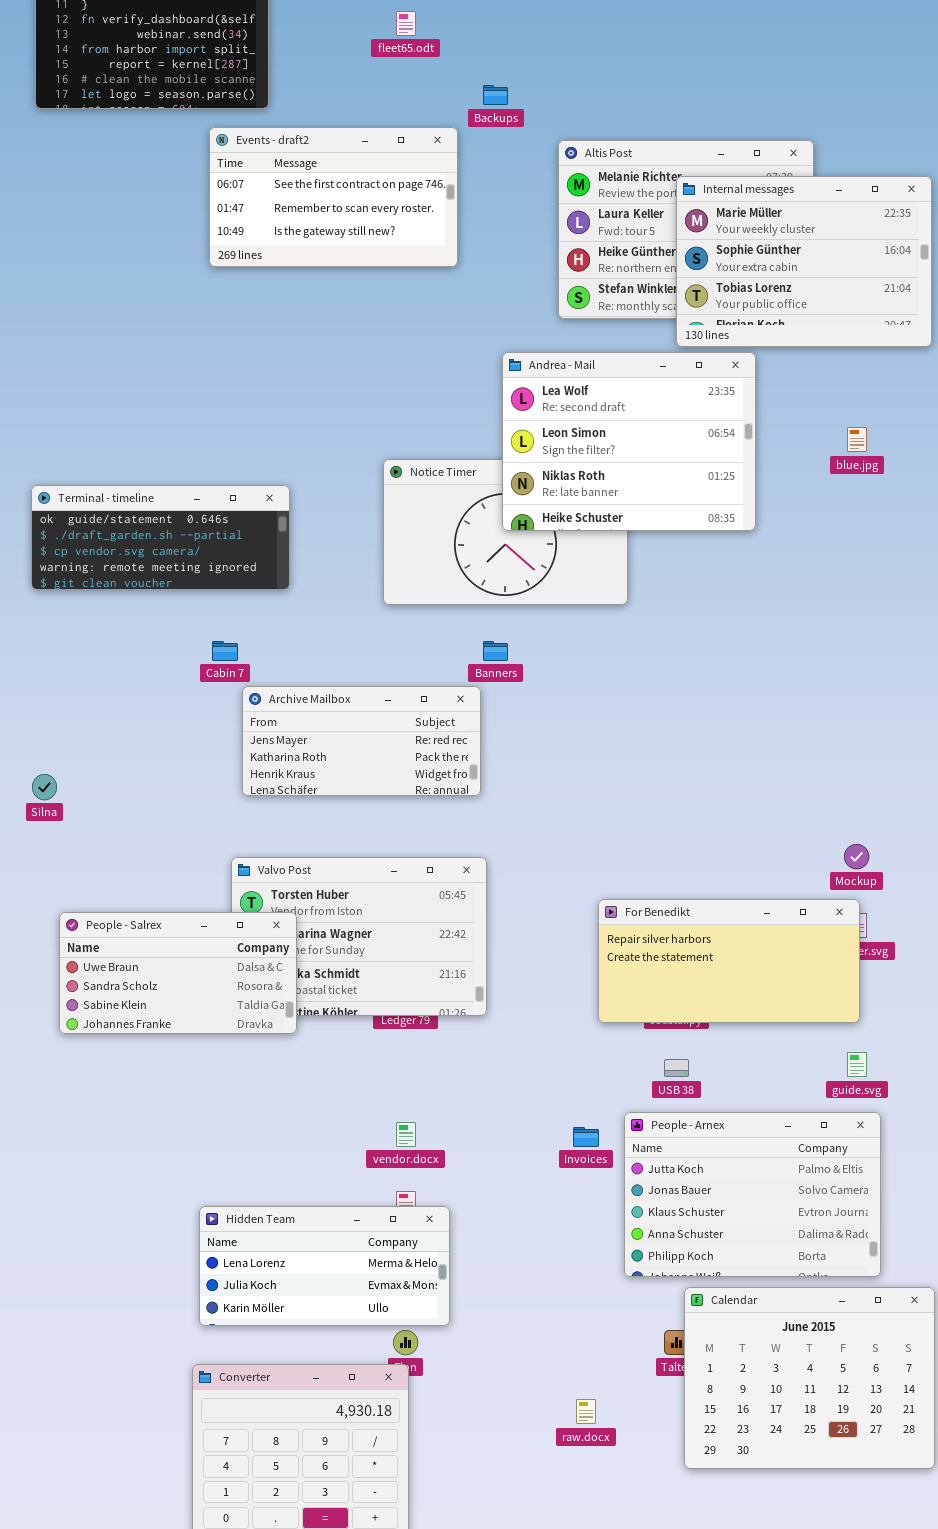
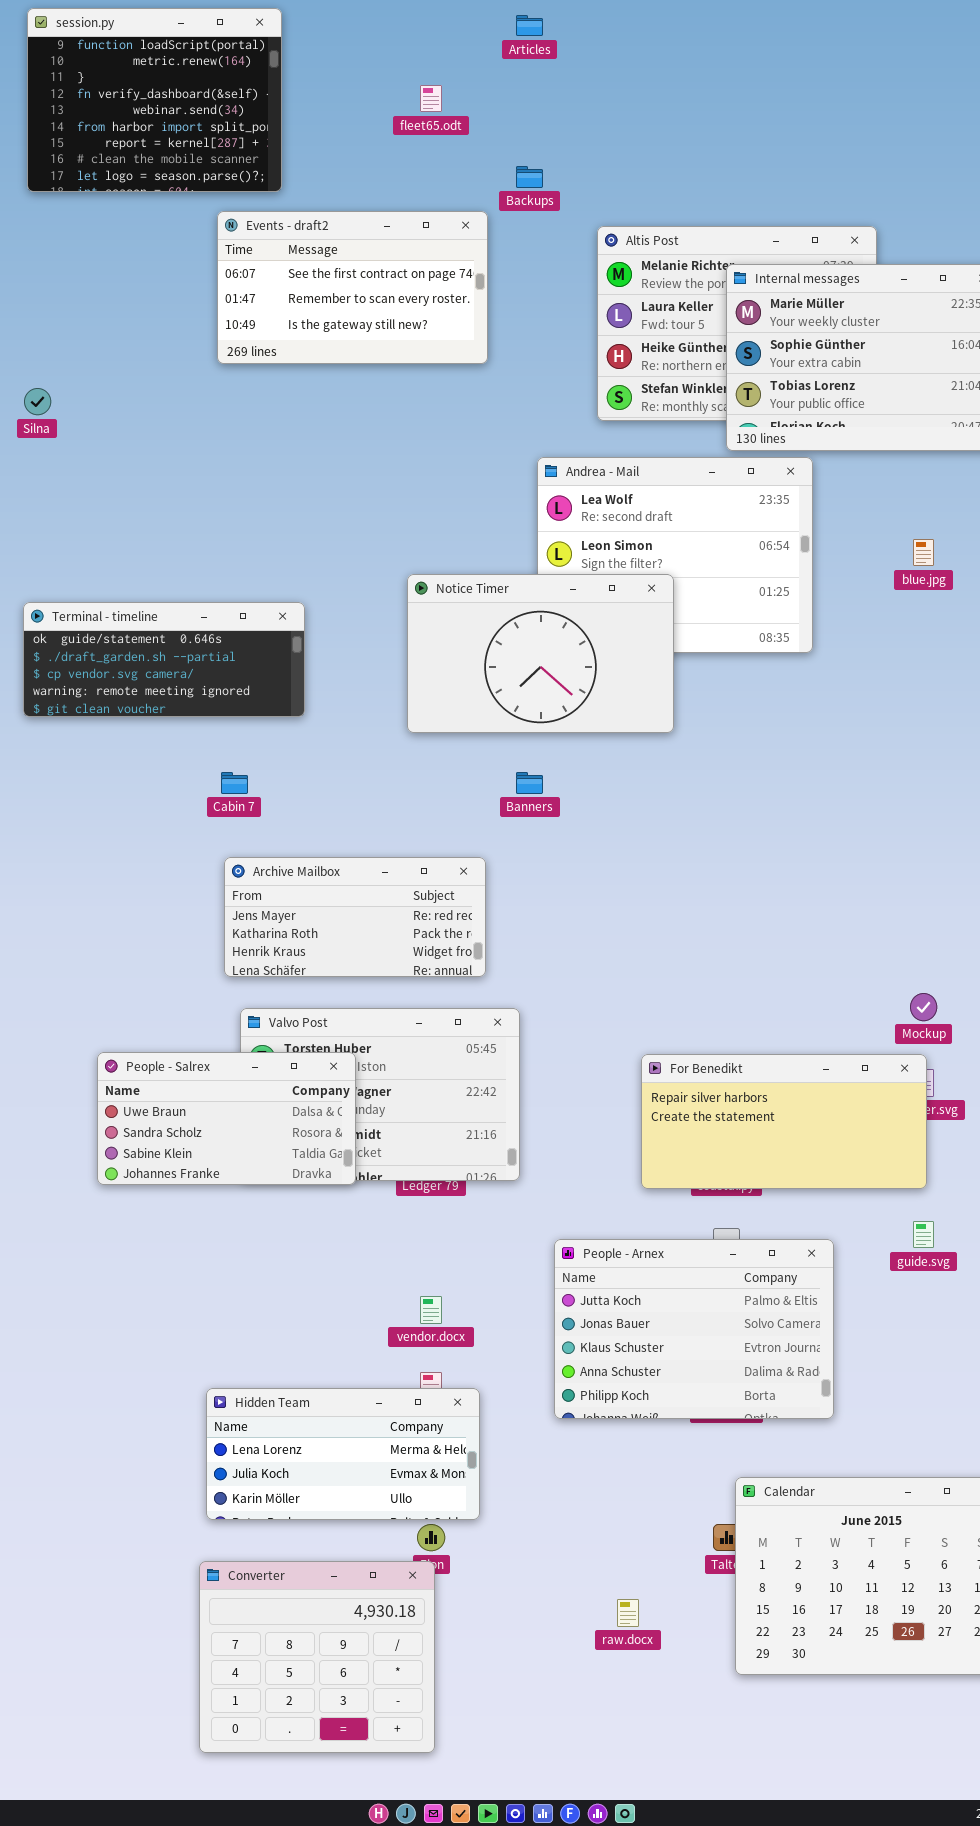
Notice Timer: [383,459,628,605] -> [407,574,674,733], raised
Archive Mailbox: [242,686,481,796] -> [224,857,486,977], moved
Silna: [32,774,57,800] -> [24,388,51,415], moved
People - Salrex: [59,912,297,1034] -> [97,1052,356,1185], moved
People - Arnex: [624,1112,881,1277] -> [554,1239,834,1419], moved

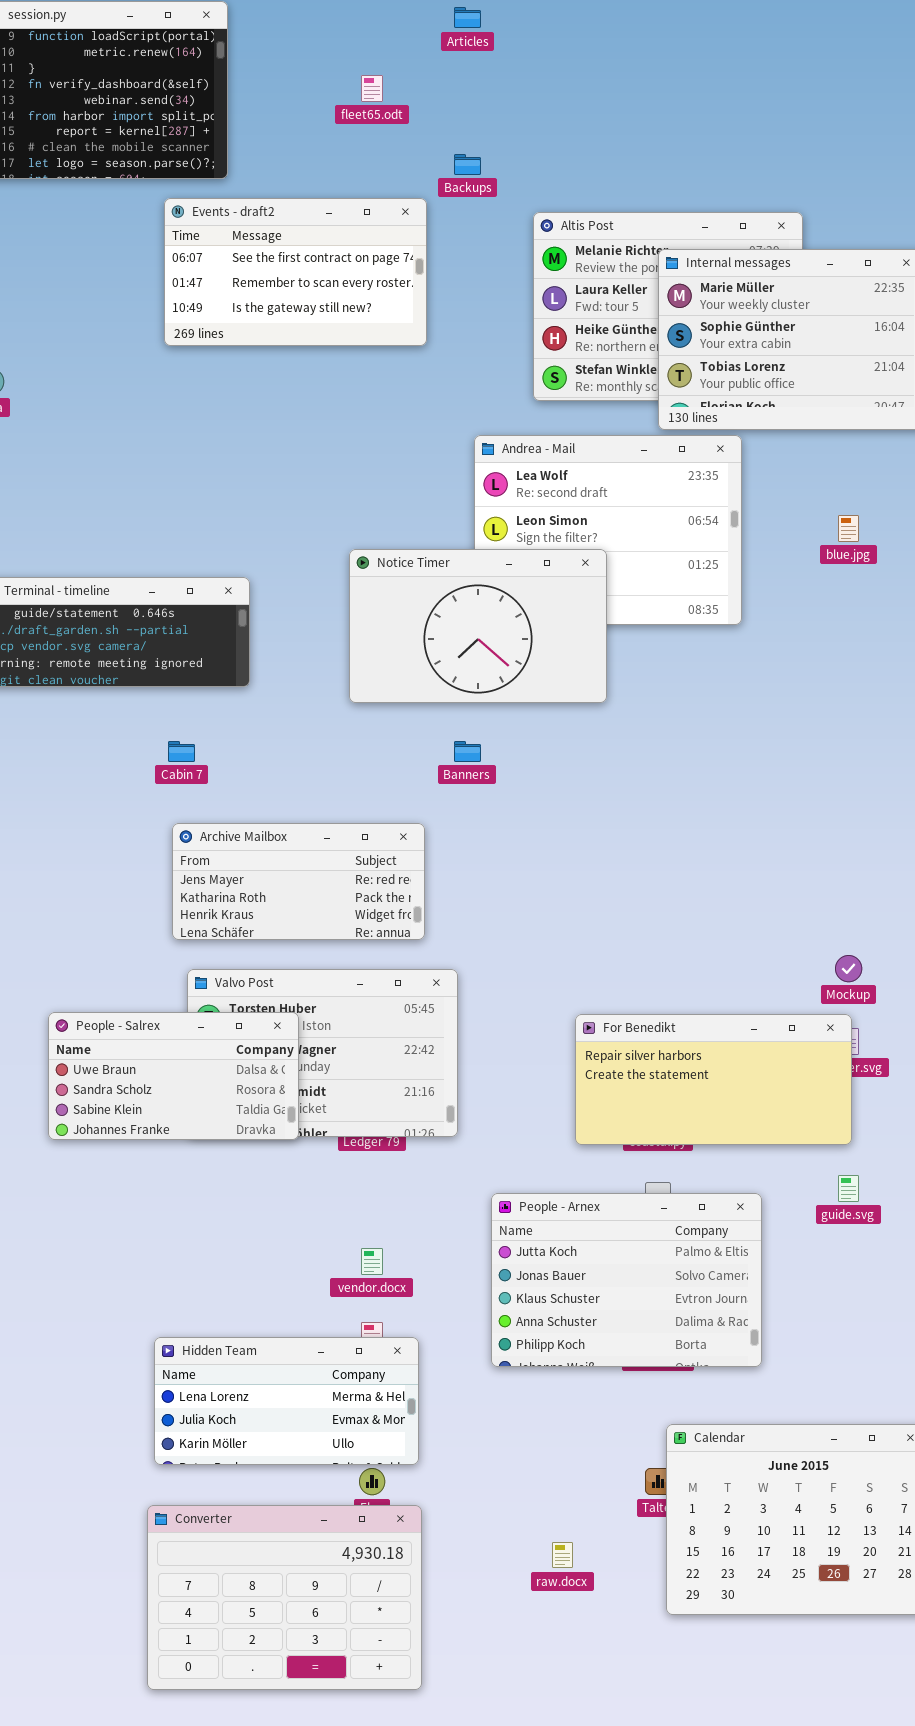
Converter: [199,1561,435,1753] -> [147,1505,422,1690], resized

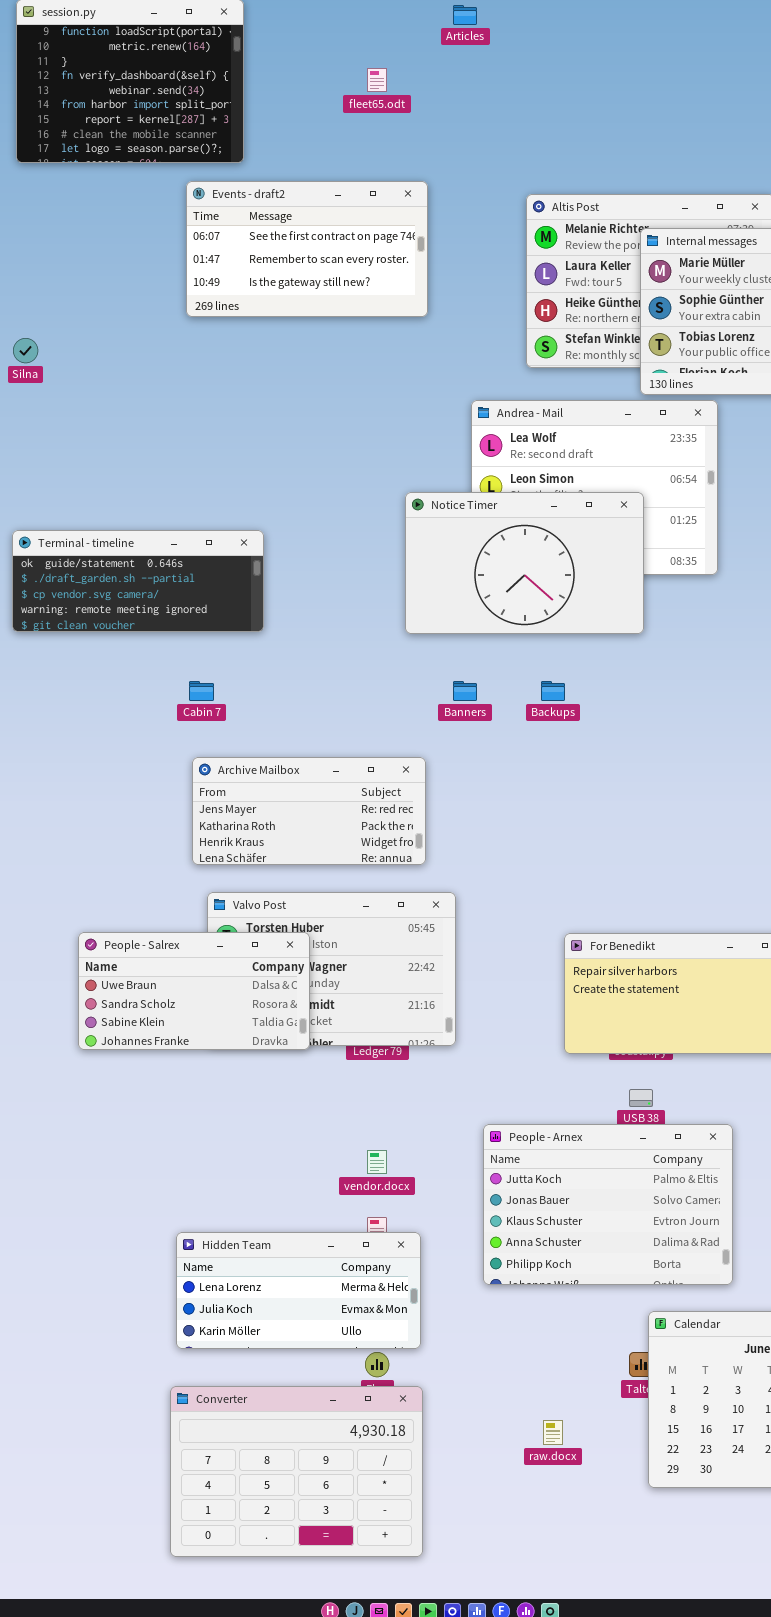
Backups: [454,154,481,175] -> [541,681,565,701], moved
Notice Timer: [349,549,607,703] -> [405,492,644,634], moved
People - Arnex: [491,1193,762,1367] -> [483,1124,733,1285], moved

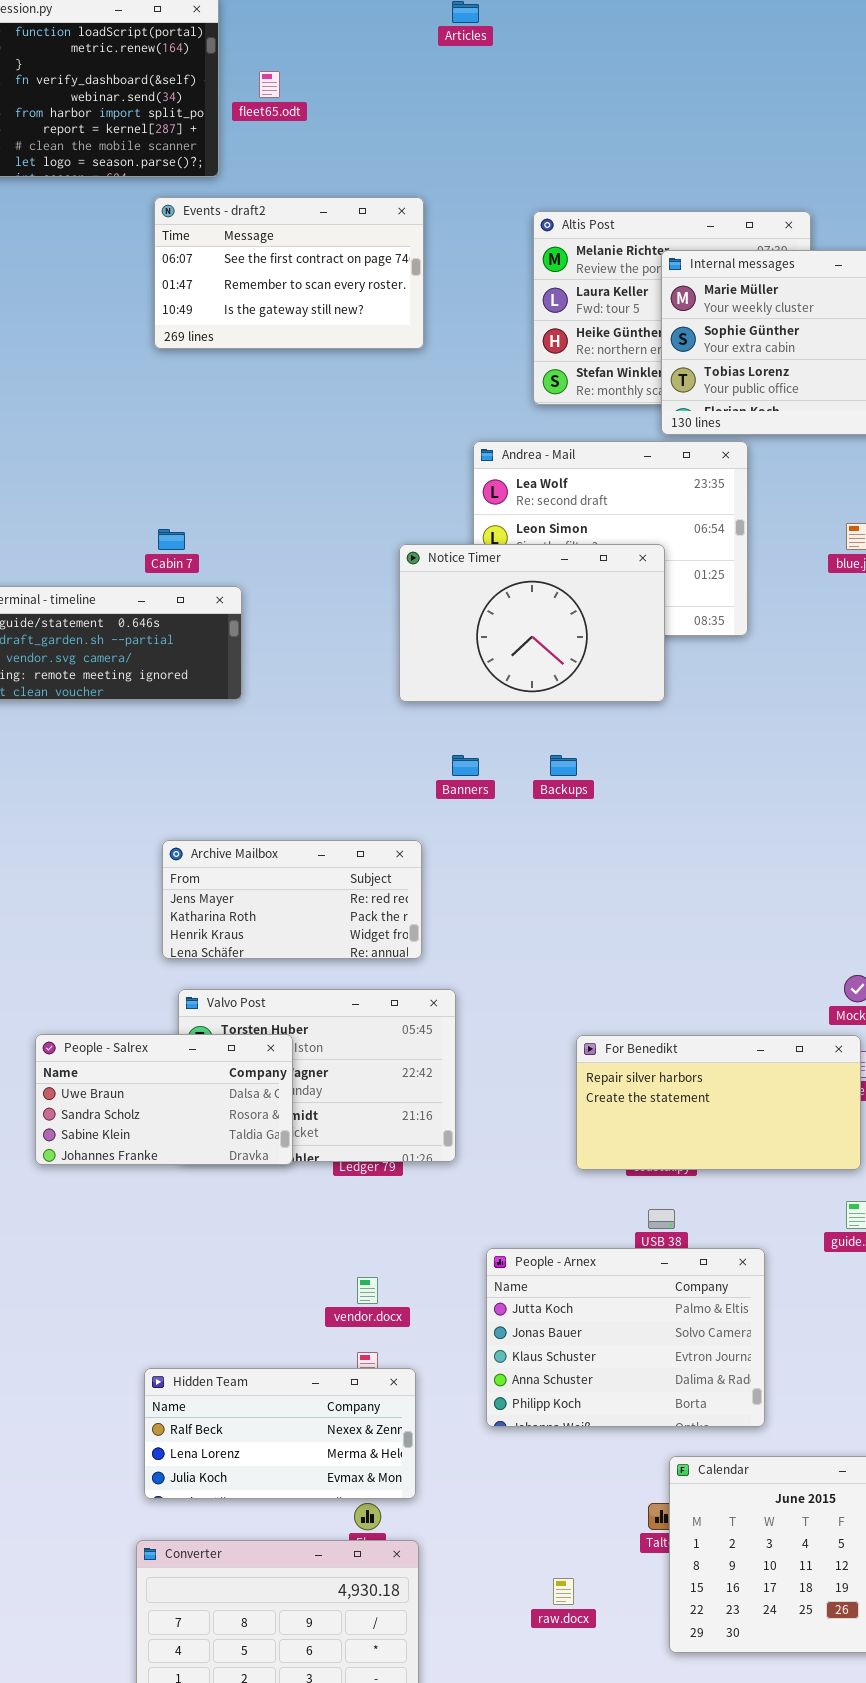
fleet65.odt: [367,68,387,92] -> [259,71,280,98], moved
Cabin 7: [189,681,214,701] -> [158,529,185,550], moved
Hidden Team: [176,1232,421,1349] -> [144,1368,416,1499], scrolled up 1 row

